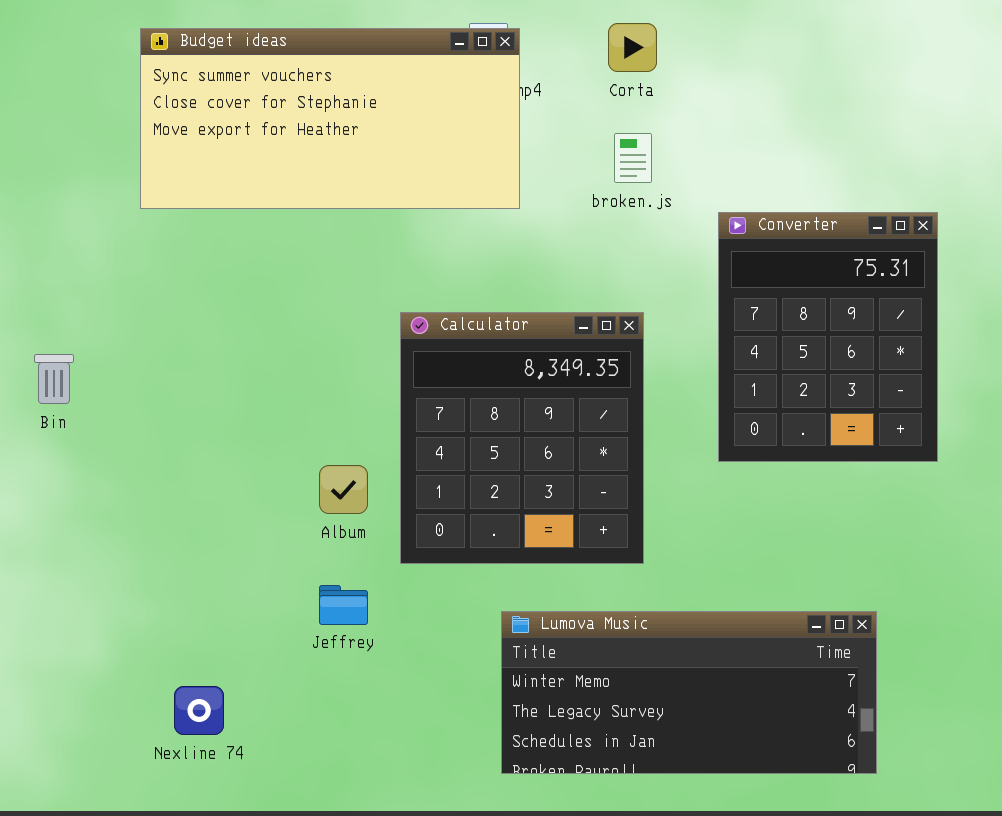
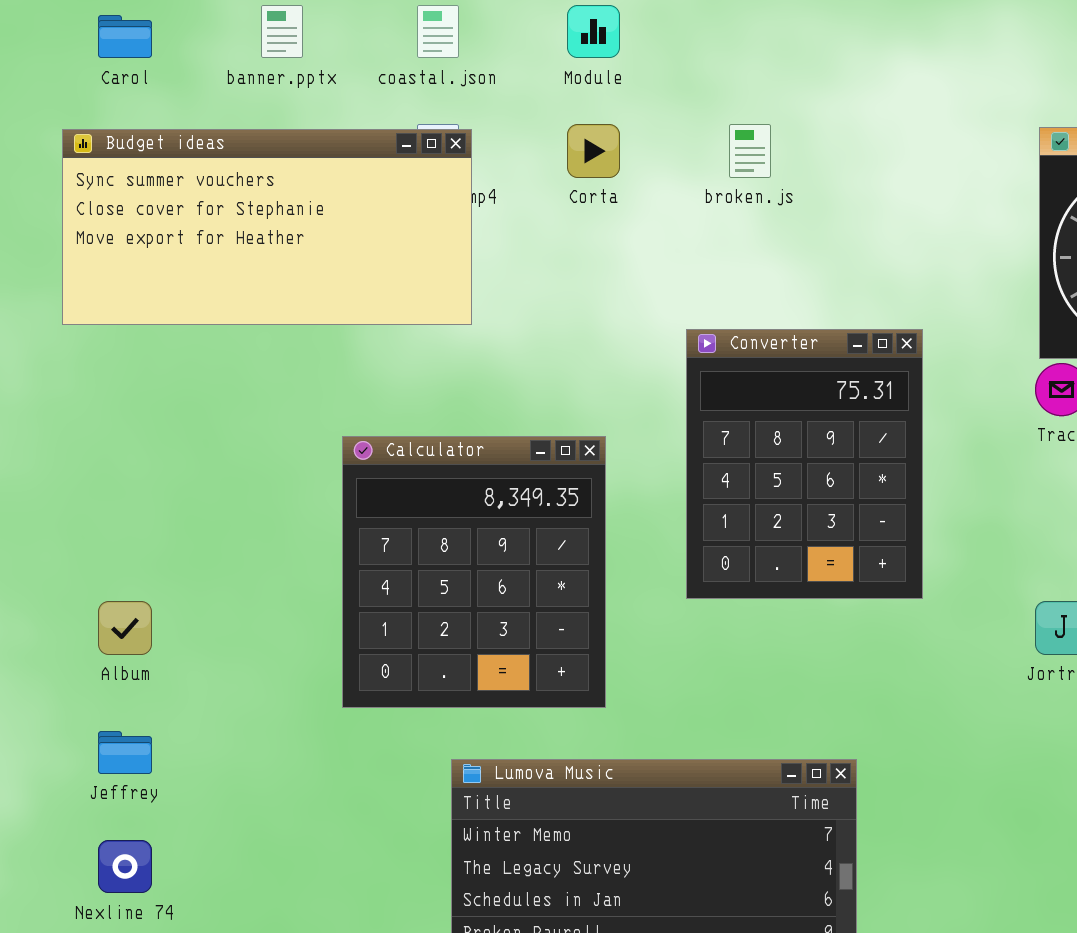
broken.js: [614,133,652,183] -> [729,124,771,178], moved
Album: [319,465,368,514] -> [98,601,152,655], moved
Jeffrey: [319,585,368,625] -> [98,731,152,774], moved

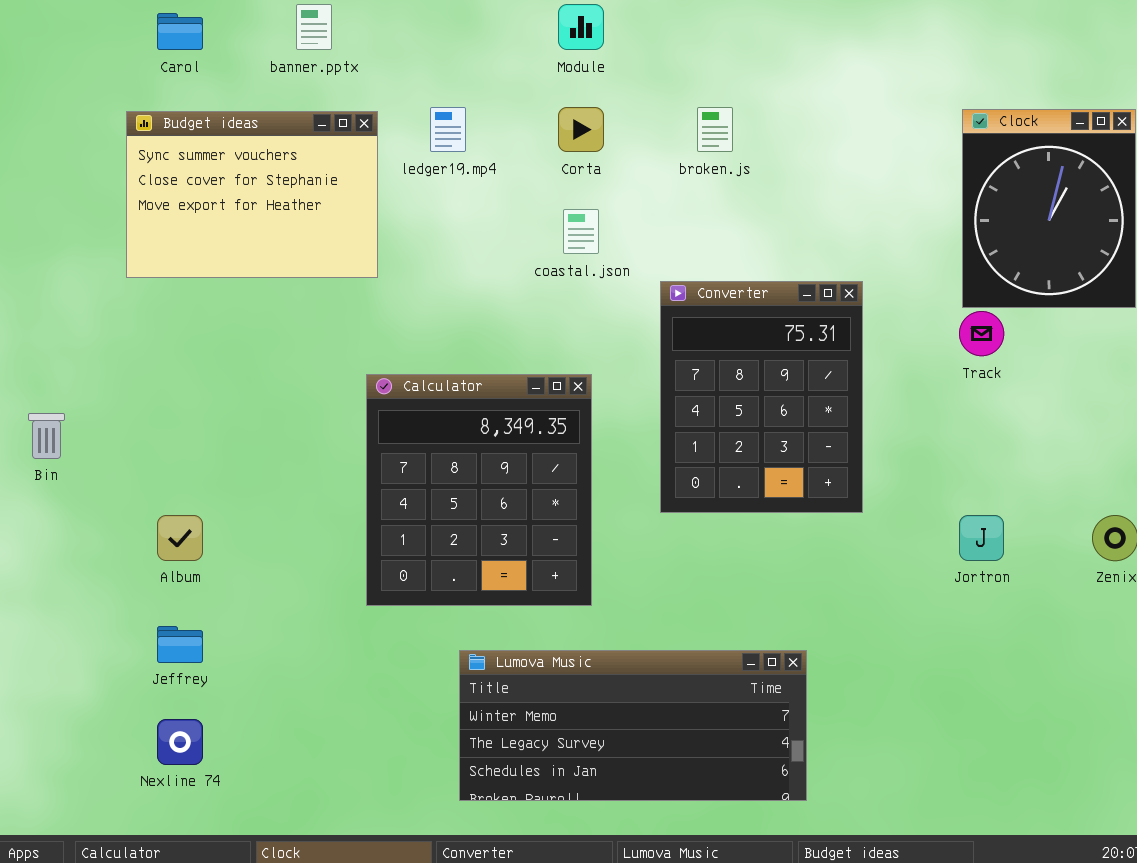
coastal.json: [417,5,459,58] -> [563,209,599,254], moved
Budget ideas: [62,129,472,325] -> [126,111,378,278], resized

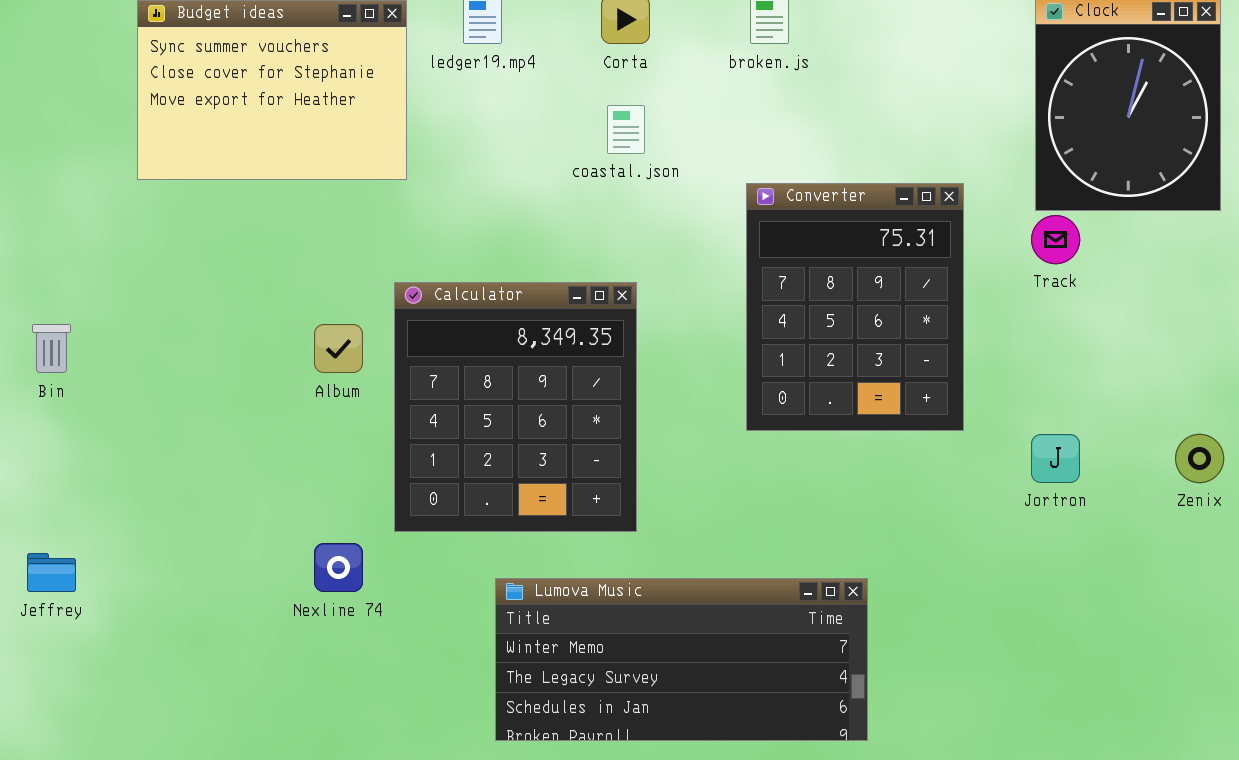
Converter: [660,281,863,513] -> [746,183,964,431], moved
Album: [157,515,203,561] -> [314,324,363,373], moved
Jeffrey: [157,626,203,663] -> [27,553,76,592], moved
Nexline 74: [157,719,203,765] -> [314,543,363,592], moved

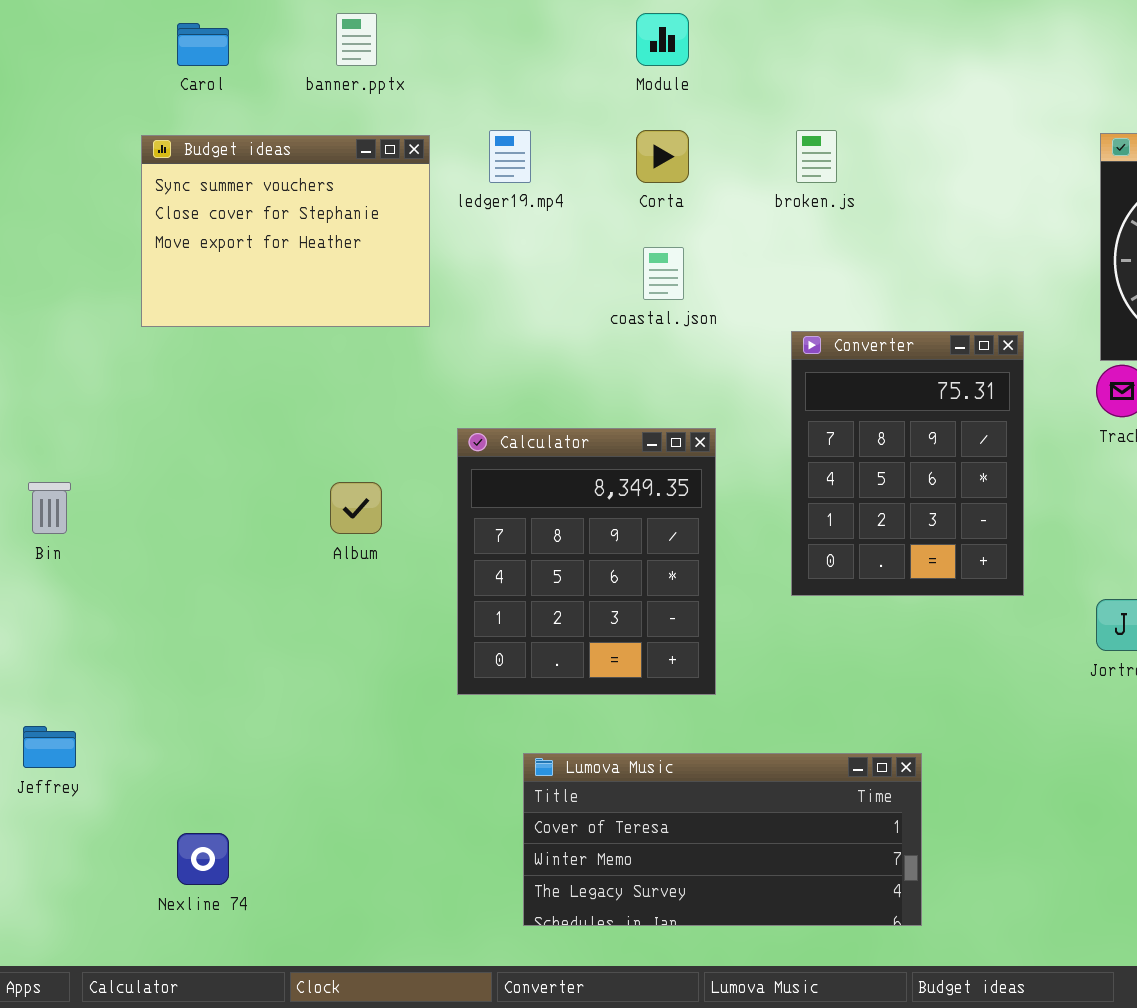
Calculator: [394,282,637,532] -> [457,428,716,695], moved
Nexline 74: [314,543,363,592] -> [177,833,229,885], moved
Lumova Music: [495,578,868,741] -> [523,753,922,926], scrolled up 1 row

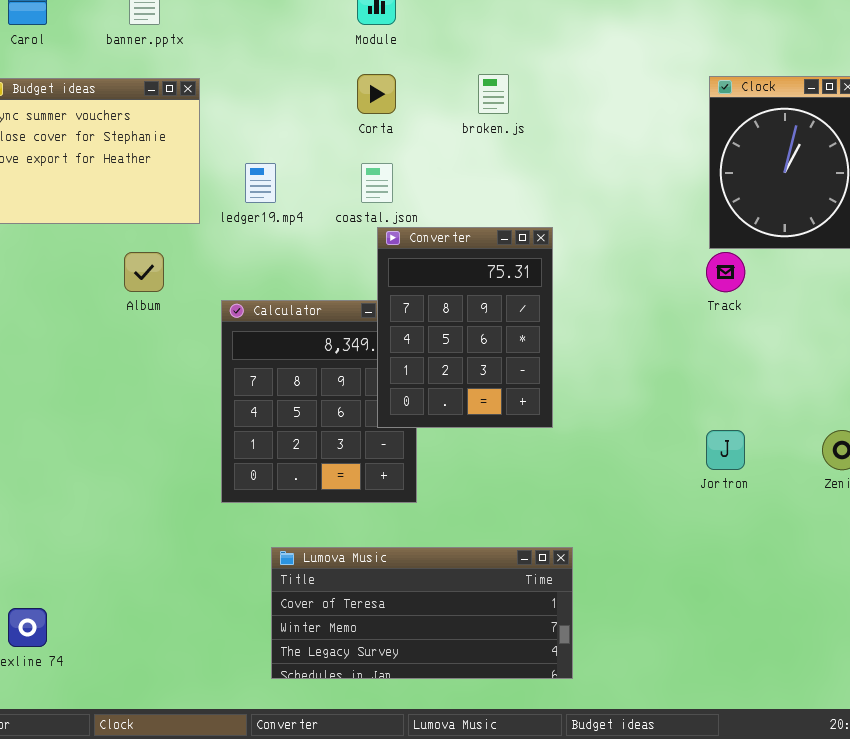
ledger19.mp4: [489,130,531,183] -> [245,163,276,203], moved
Converter: [791,331,1024,596] -> [377,227,553,428], moved
Album: [330,482,382,534] -> [124,252,164,292], moved

